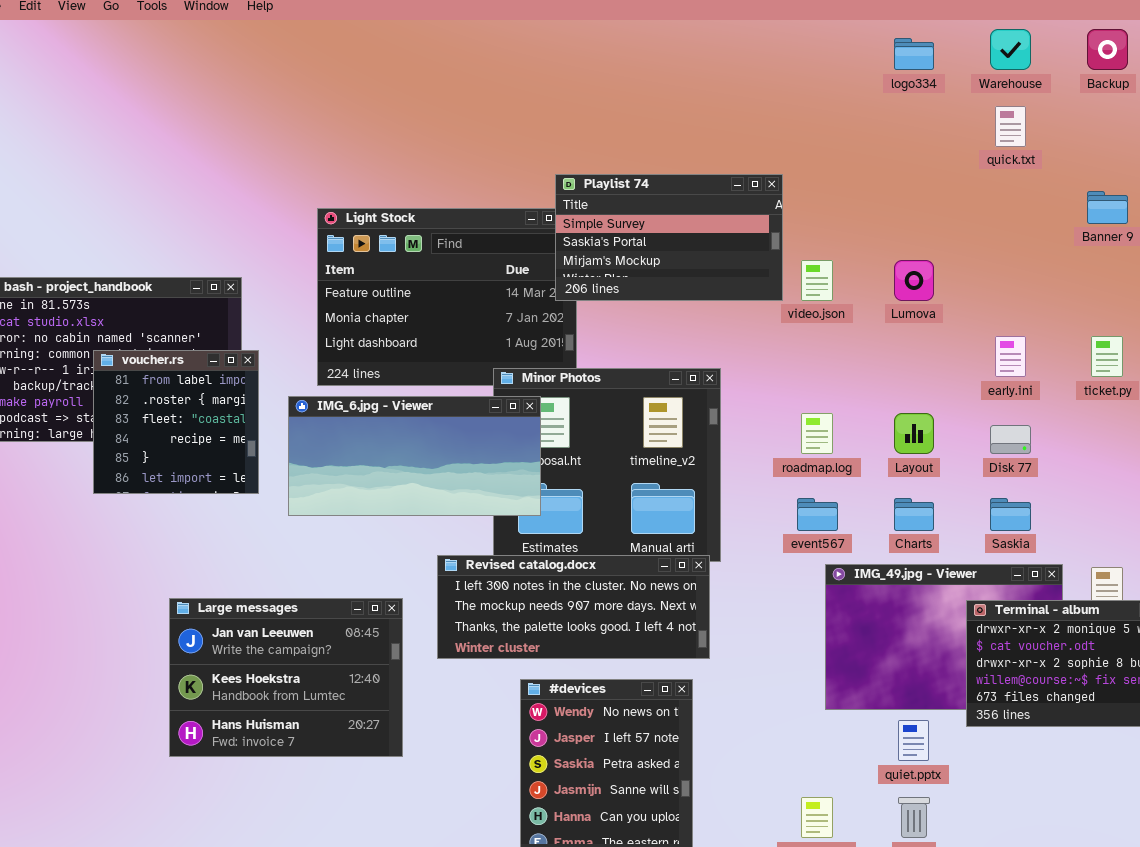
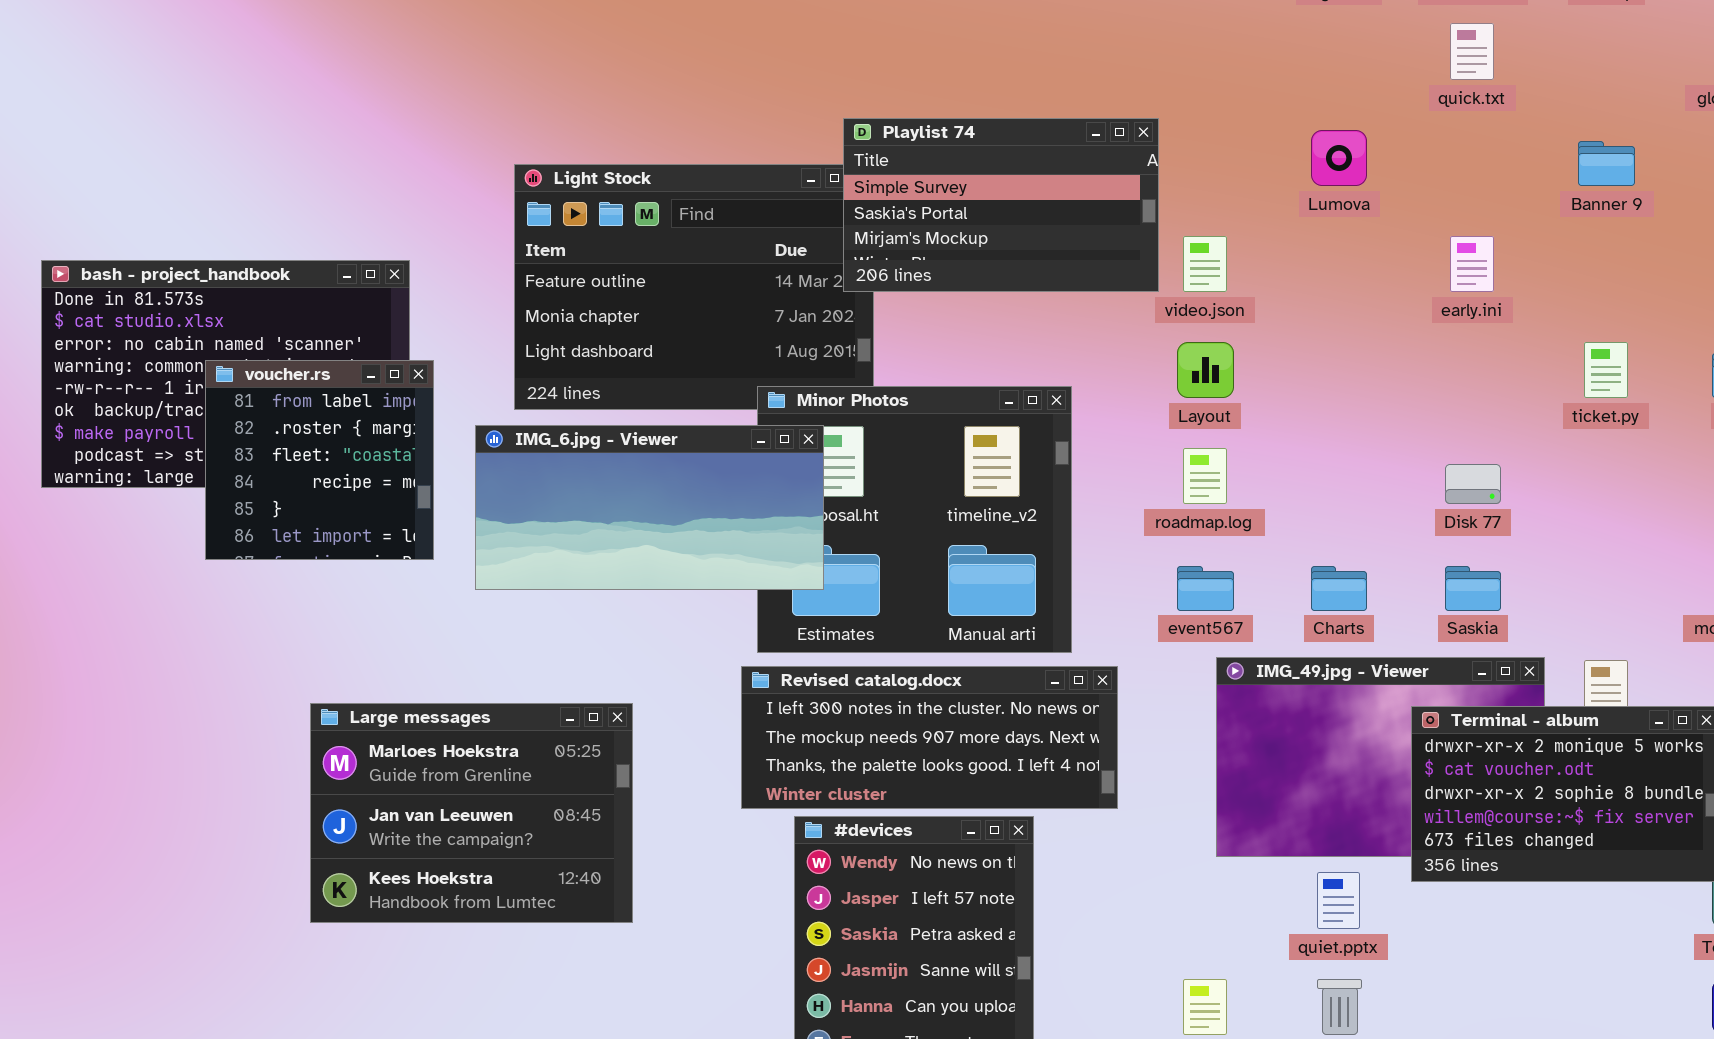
Lumova: [894,260,934,301] -> [1311,130,1367,186], moved
early.ini: [995,336,1026,377] -> [1450,236,1494,292], moved
Layout: [894,413,934,454] -> [1177,342,1234,398], moved
Revised catalog.docx: [437,555,710,659] -> [741,666,1118,809], moved
Large messages: [169,598,403,757] -> [310,703,633,923], scrolled up 1 row

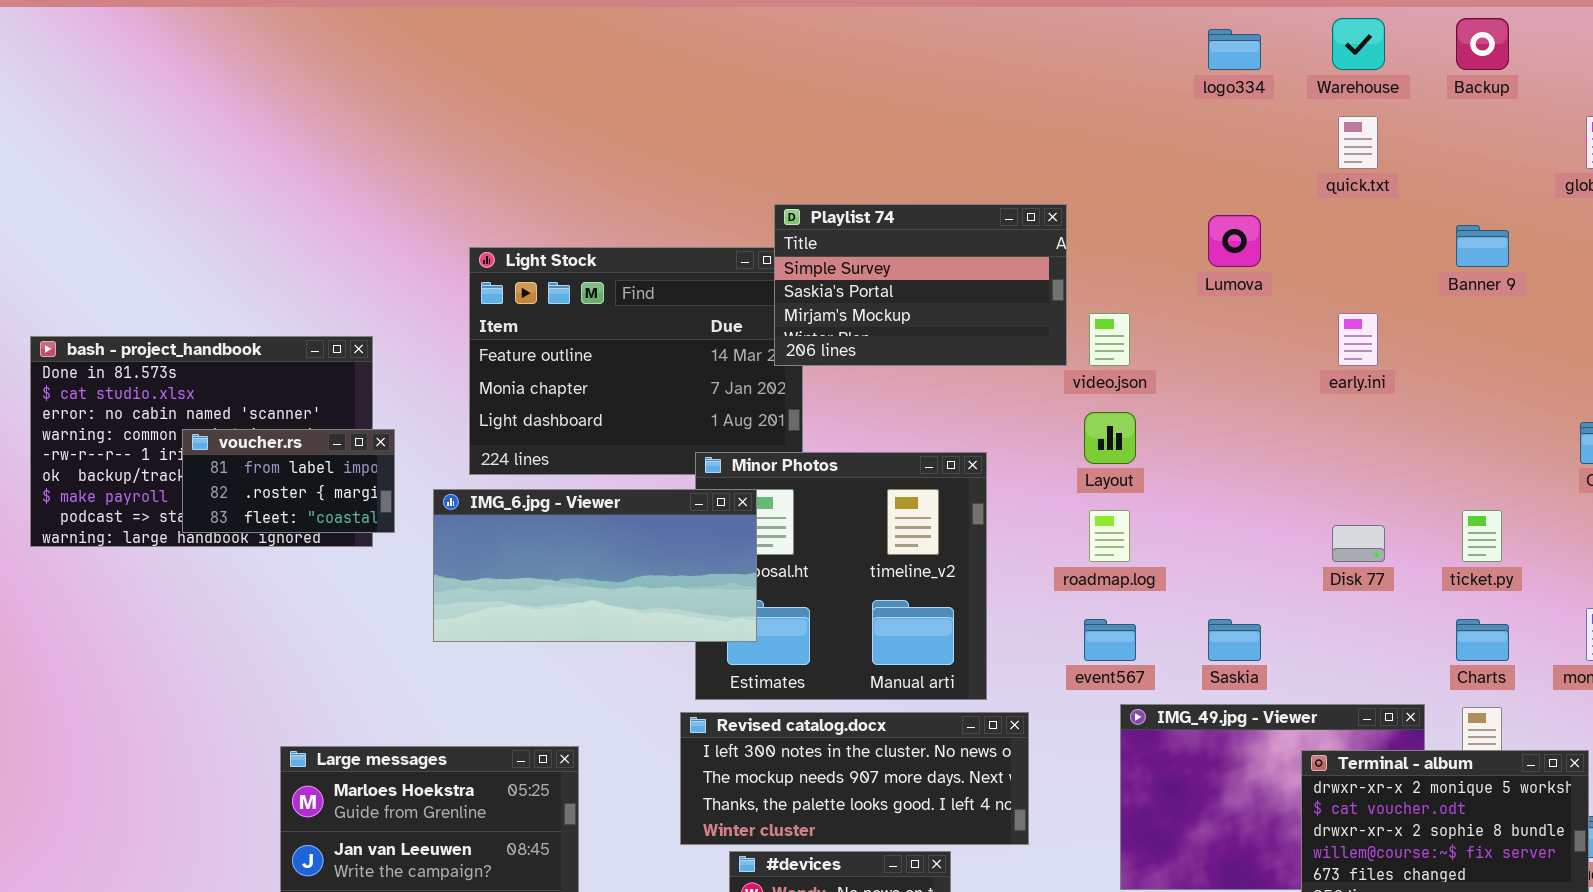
ticket.py: [1584,342,1628,398] -> [1462,510,1502,562], moved
voucher.rs: [205,360,434,560] -> [182,429,395,533], resized
Charts: [1311,566,1367,611] -> [1456,619,1509,661], moved
Saskia: [1445,566,1501,611] -> [1208,619,1261,661], moved

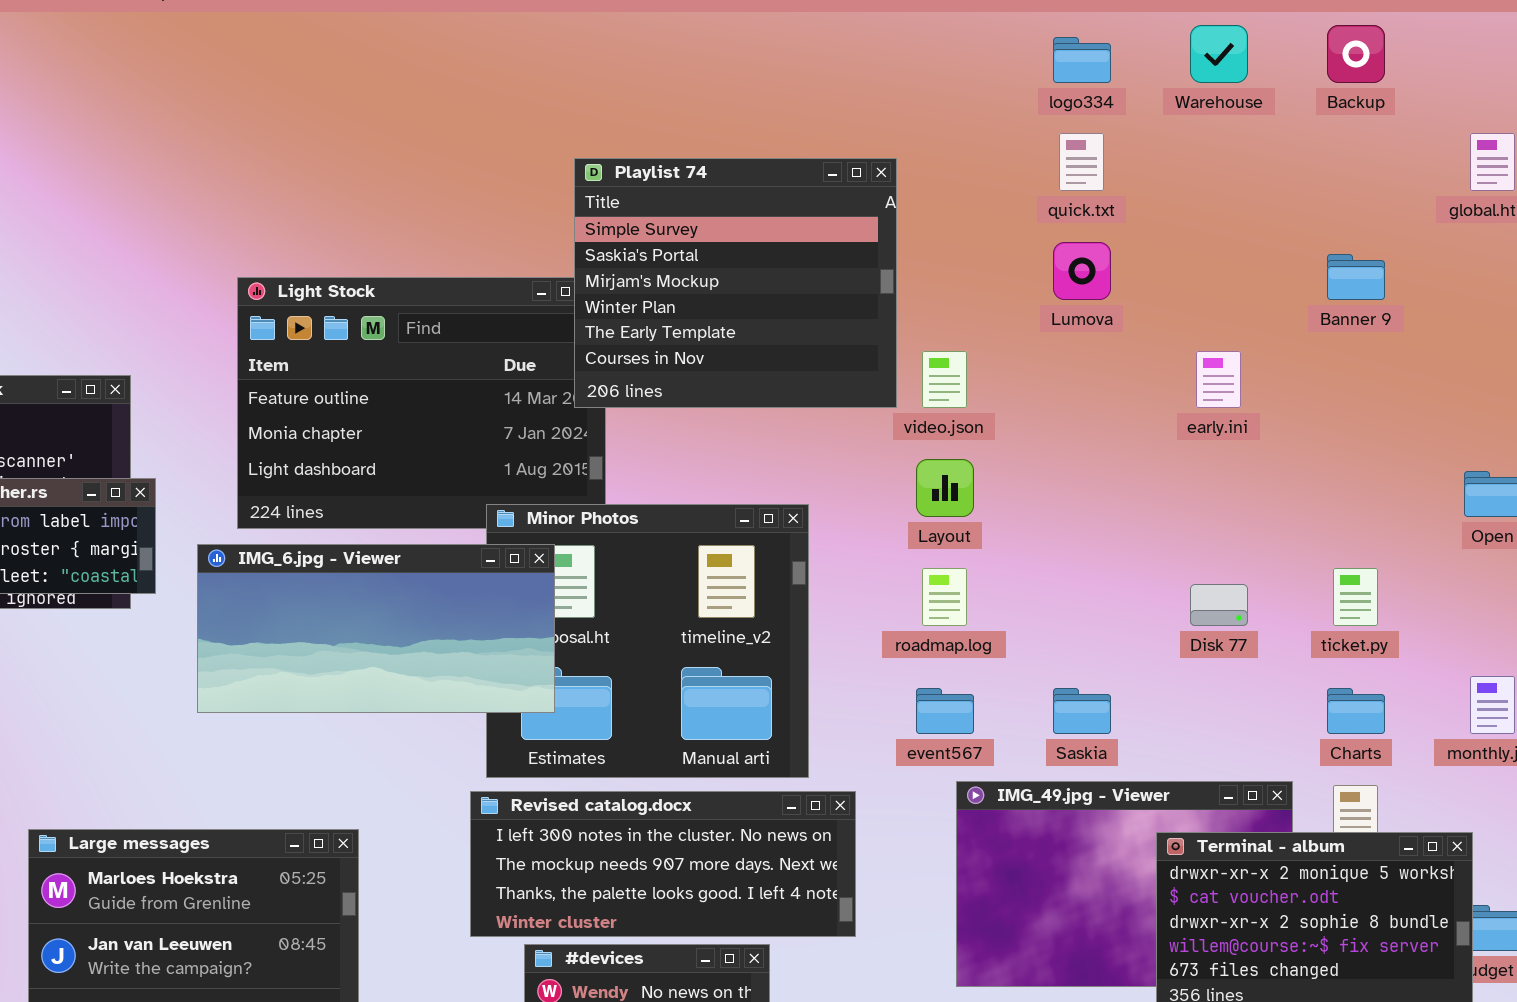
quick.txt: [1338,116,1378,169] -> [1059,133,1104,191], moved
Playlist 74: [774,204,1067,366] -> [574,158,897,408], resized

